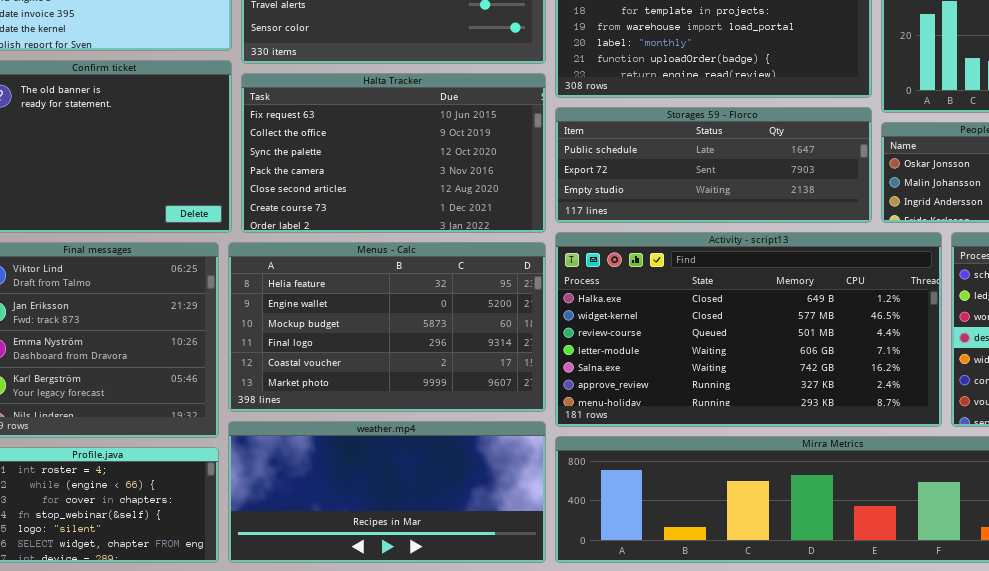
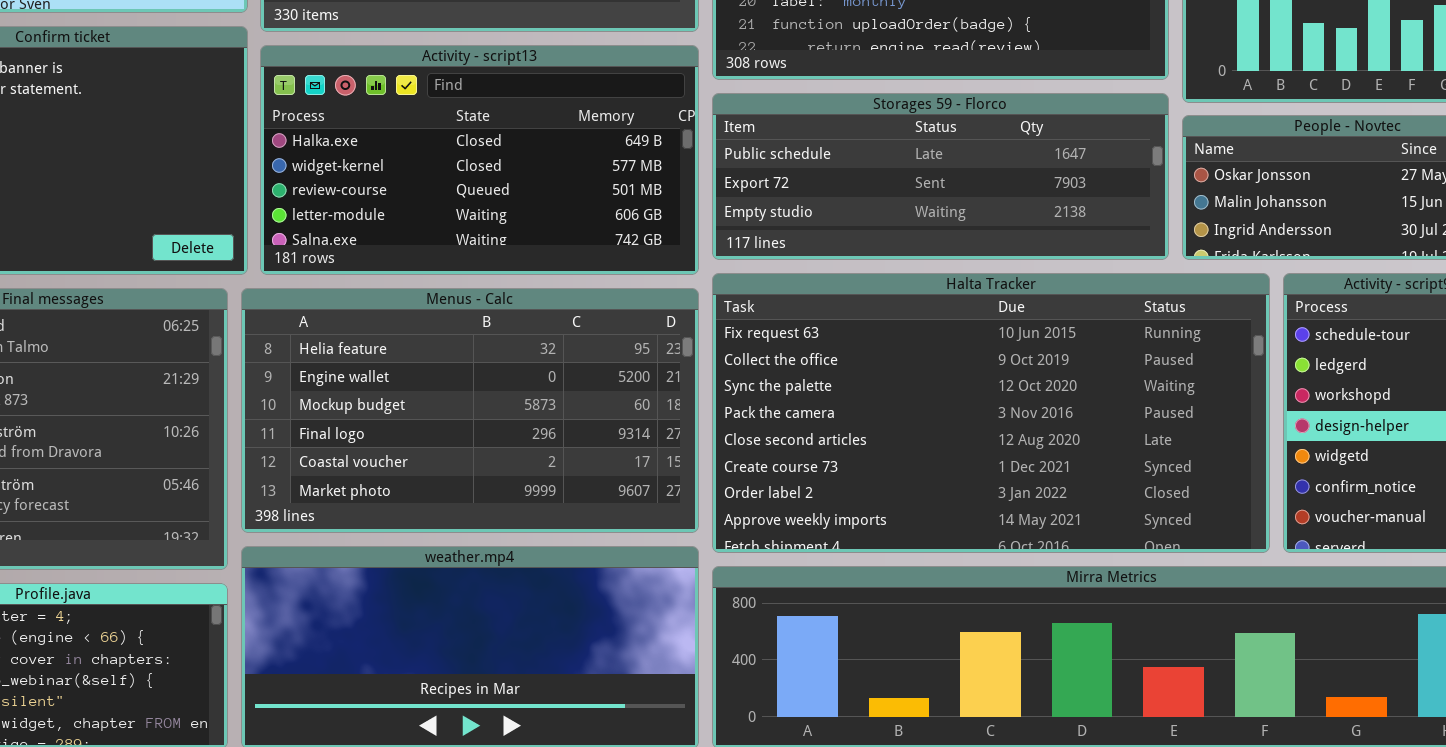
Halta Tracker: [241,73,546,233] -> [712,273,1270,553], moved, resized
Activity - script13: [555,232,942,427] -> [260,45,699,275], moved, resized

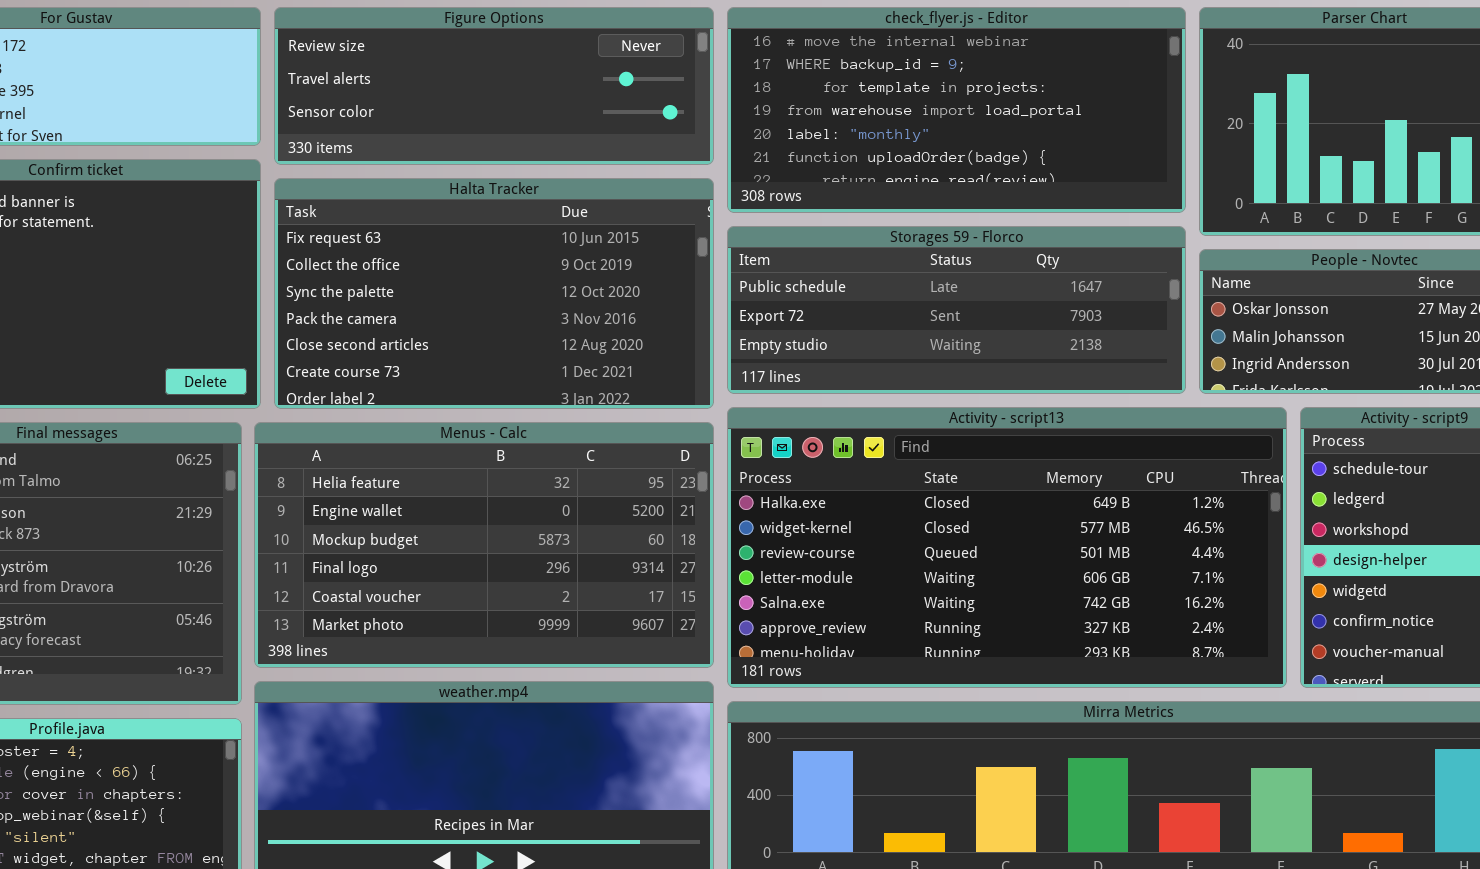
Activity - script13: [260,45,699,275] -> [727,407,1287,688], moved, resized
Halta Tracker: [712,273,1270,553] -> [274,178,714,409], moved, resized

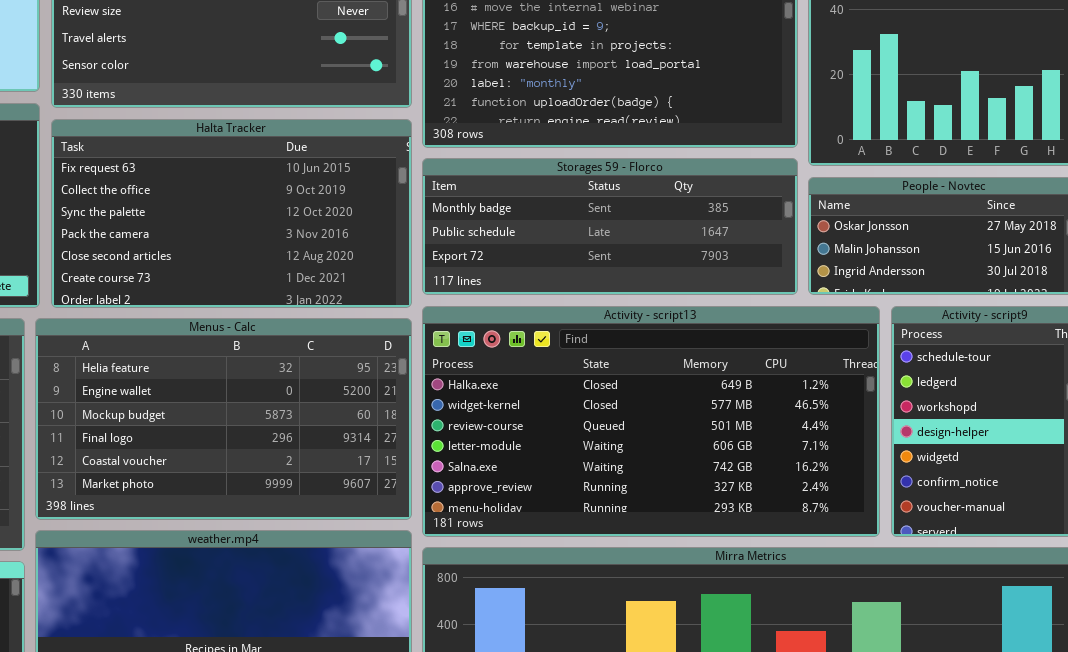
Storages 59 - Florco: [727,226,1186,394] -> [422,158,798,295], scrolled up 1 row

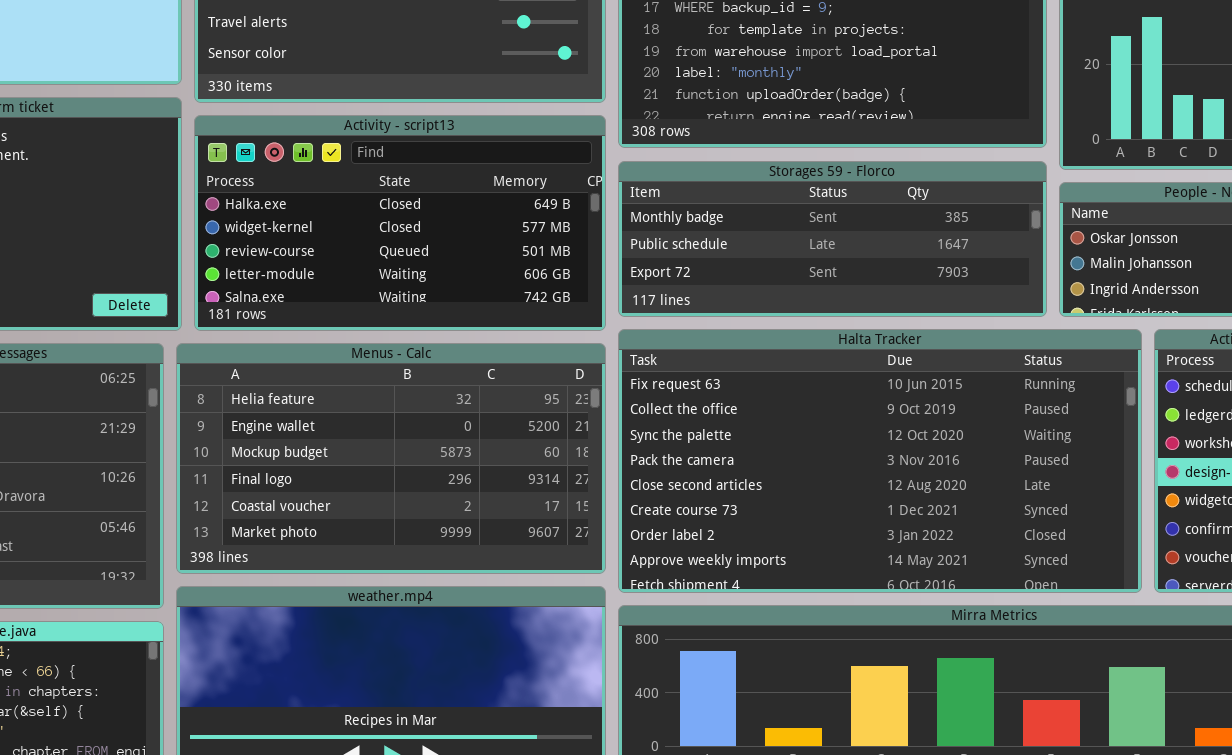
Halta Tracker: [51,119,412,308] -> [618,329,1142,593], moved, resized
Activity - script13: [422,306,880,537] -> [194,115,606,331], moved, resized

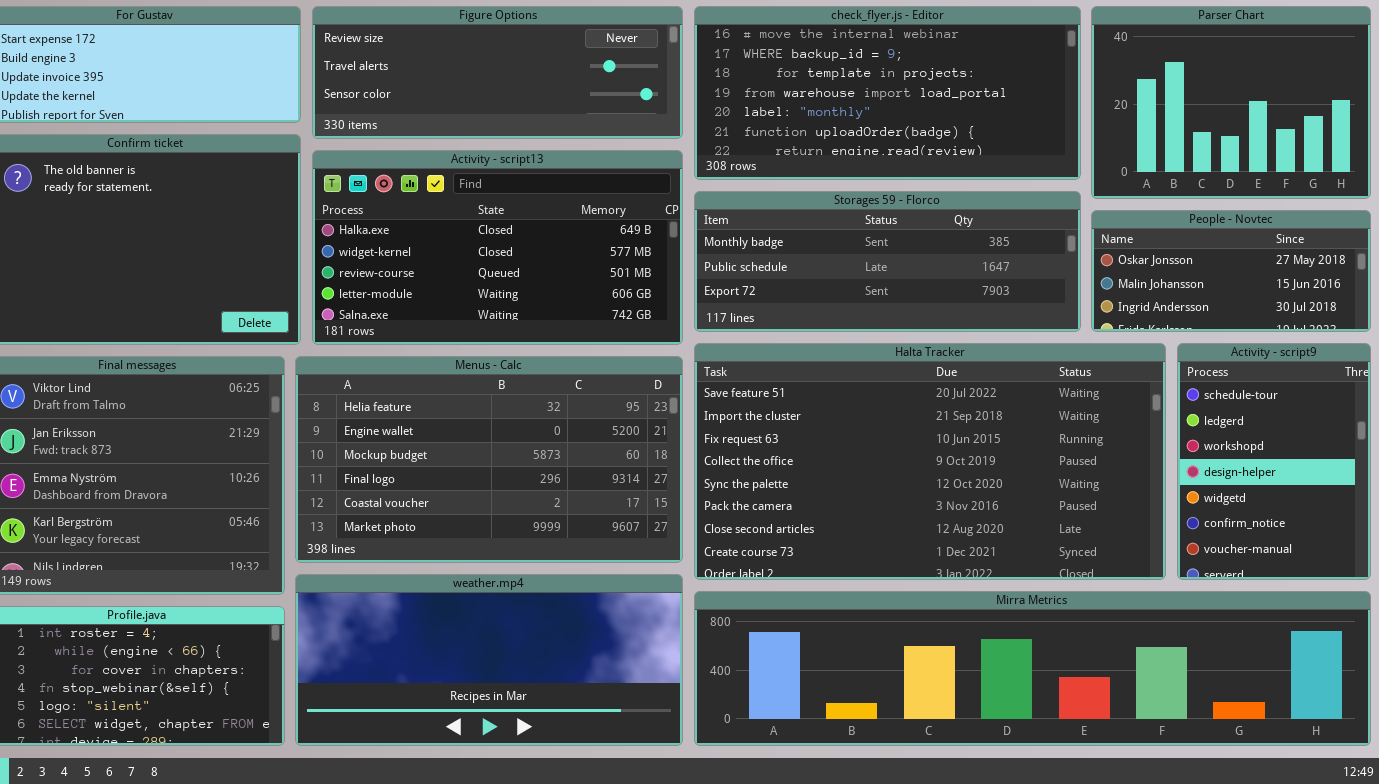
Halta Tracker: [618,329,1142,593] -> [694,343,1166,580], scrolled up 2 rows

